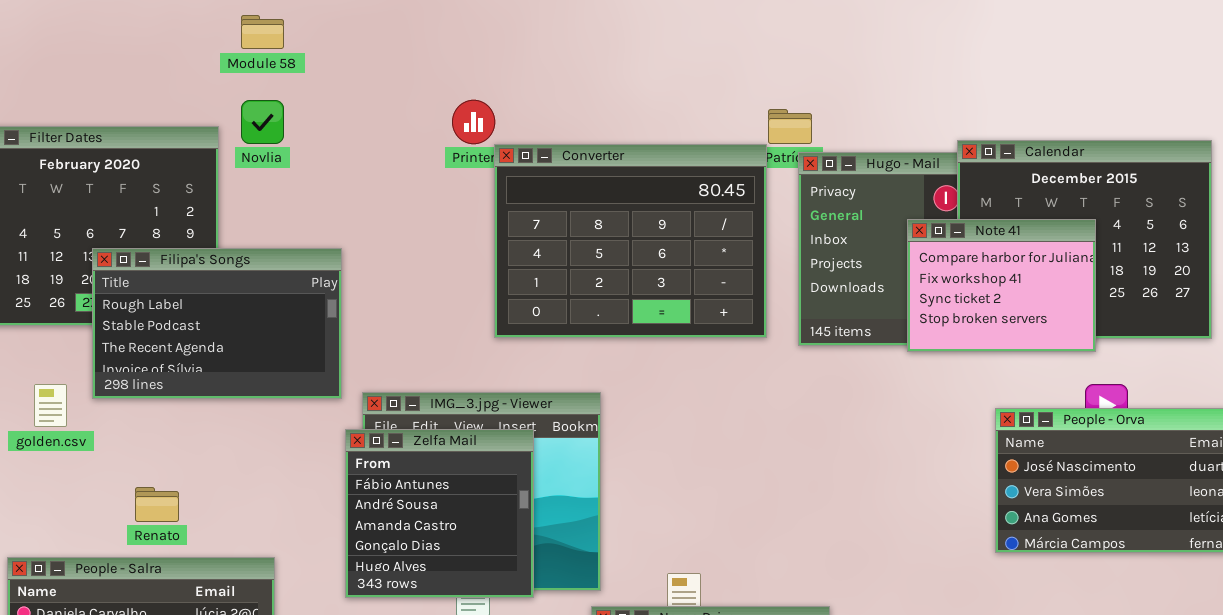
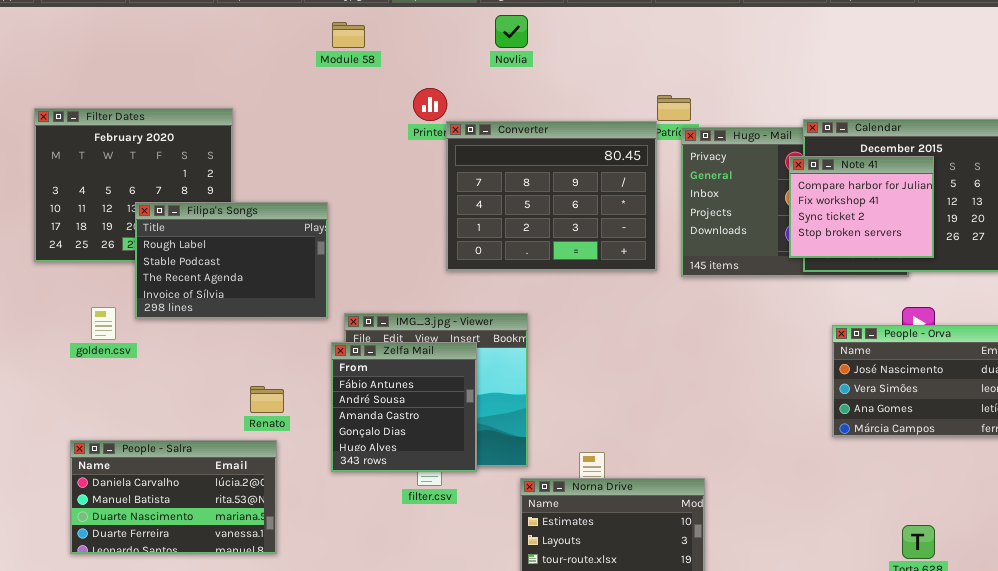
Module 58: [241,15,284,49] -> [332,22,365,48], moved
Novlia: [241,100,284,144] -> [495,15,528,48], moved
Note 41: [907,219,1096,352] -> [789,156,934,258], moved
Renato: [135,487,179,522] -> [250,386,284,413], moved

